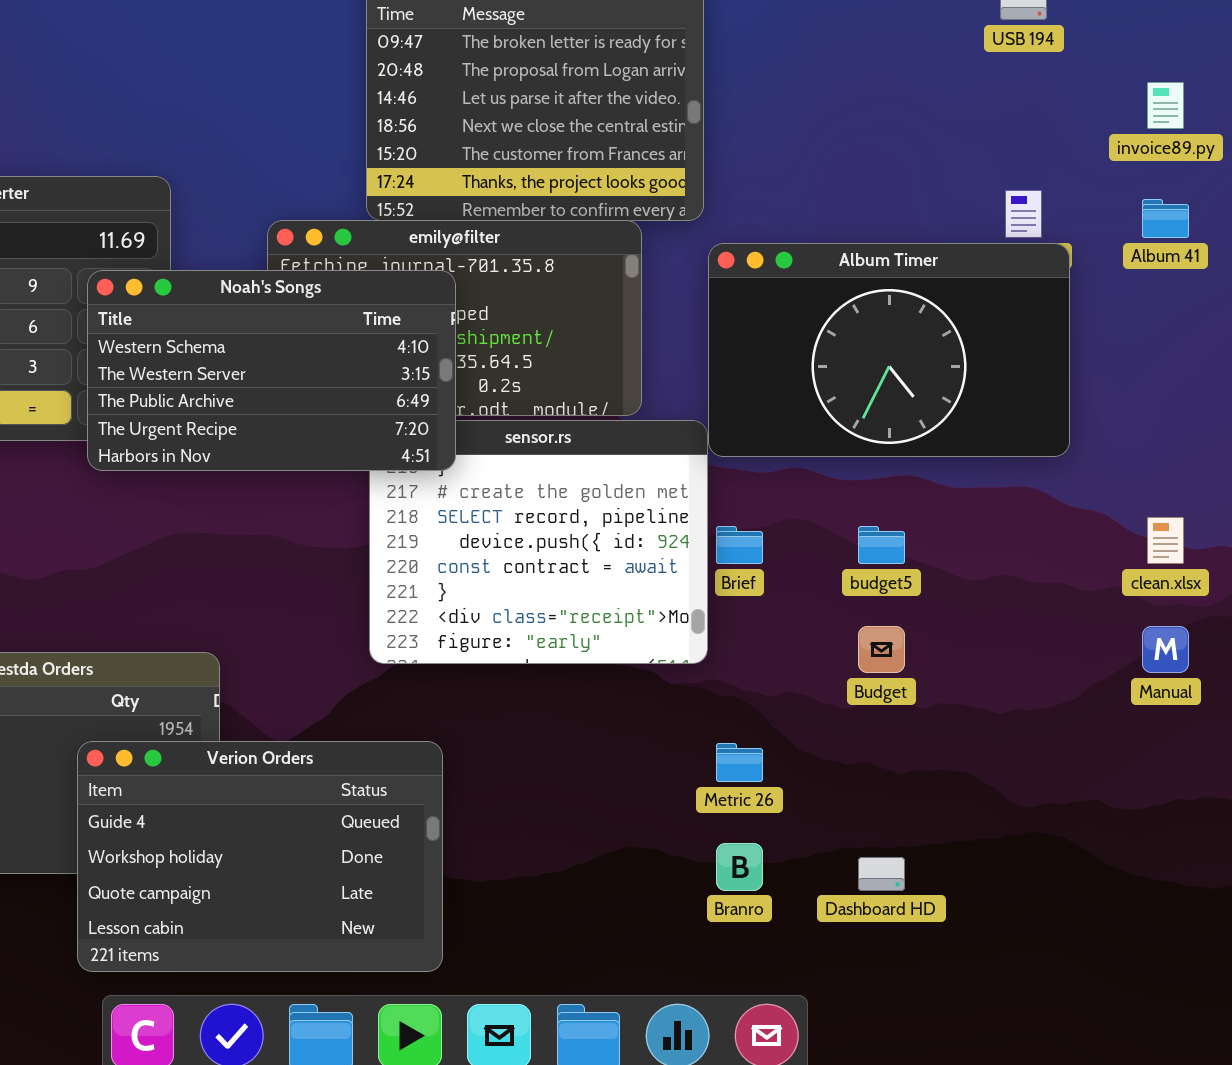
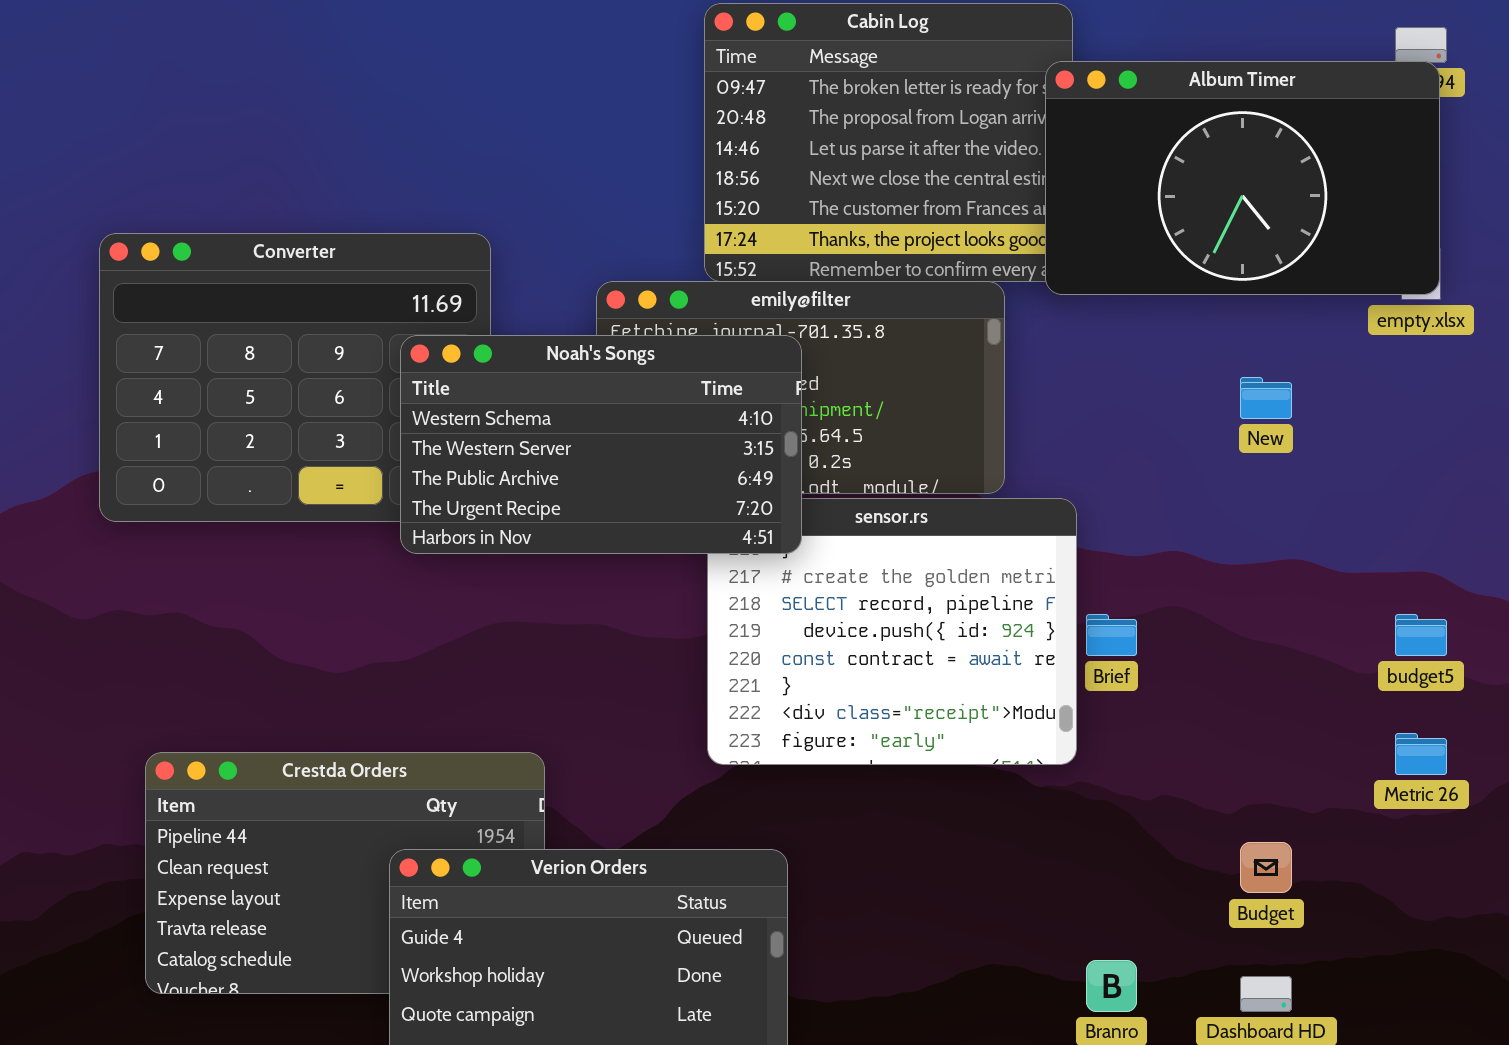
Album Timer: [708,243,1070,457] -> [1045,61,1440,295], moved
budget5: [858,526,905,564] -> [1395,614,1447,656], moved
Budget: [858,626,905,673] -> [1240,842,1292,893], moved
Metric 26: [716,743,763,782] -> [1395,733,1447,775], moved

